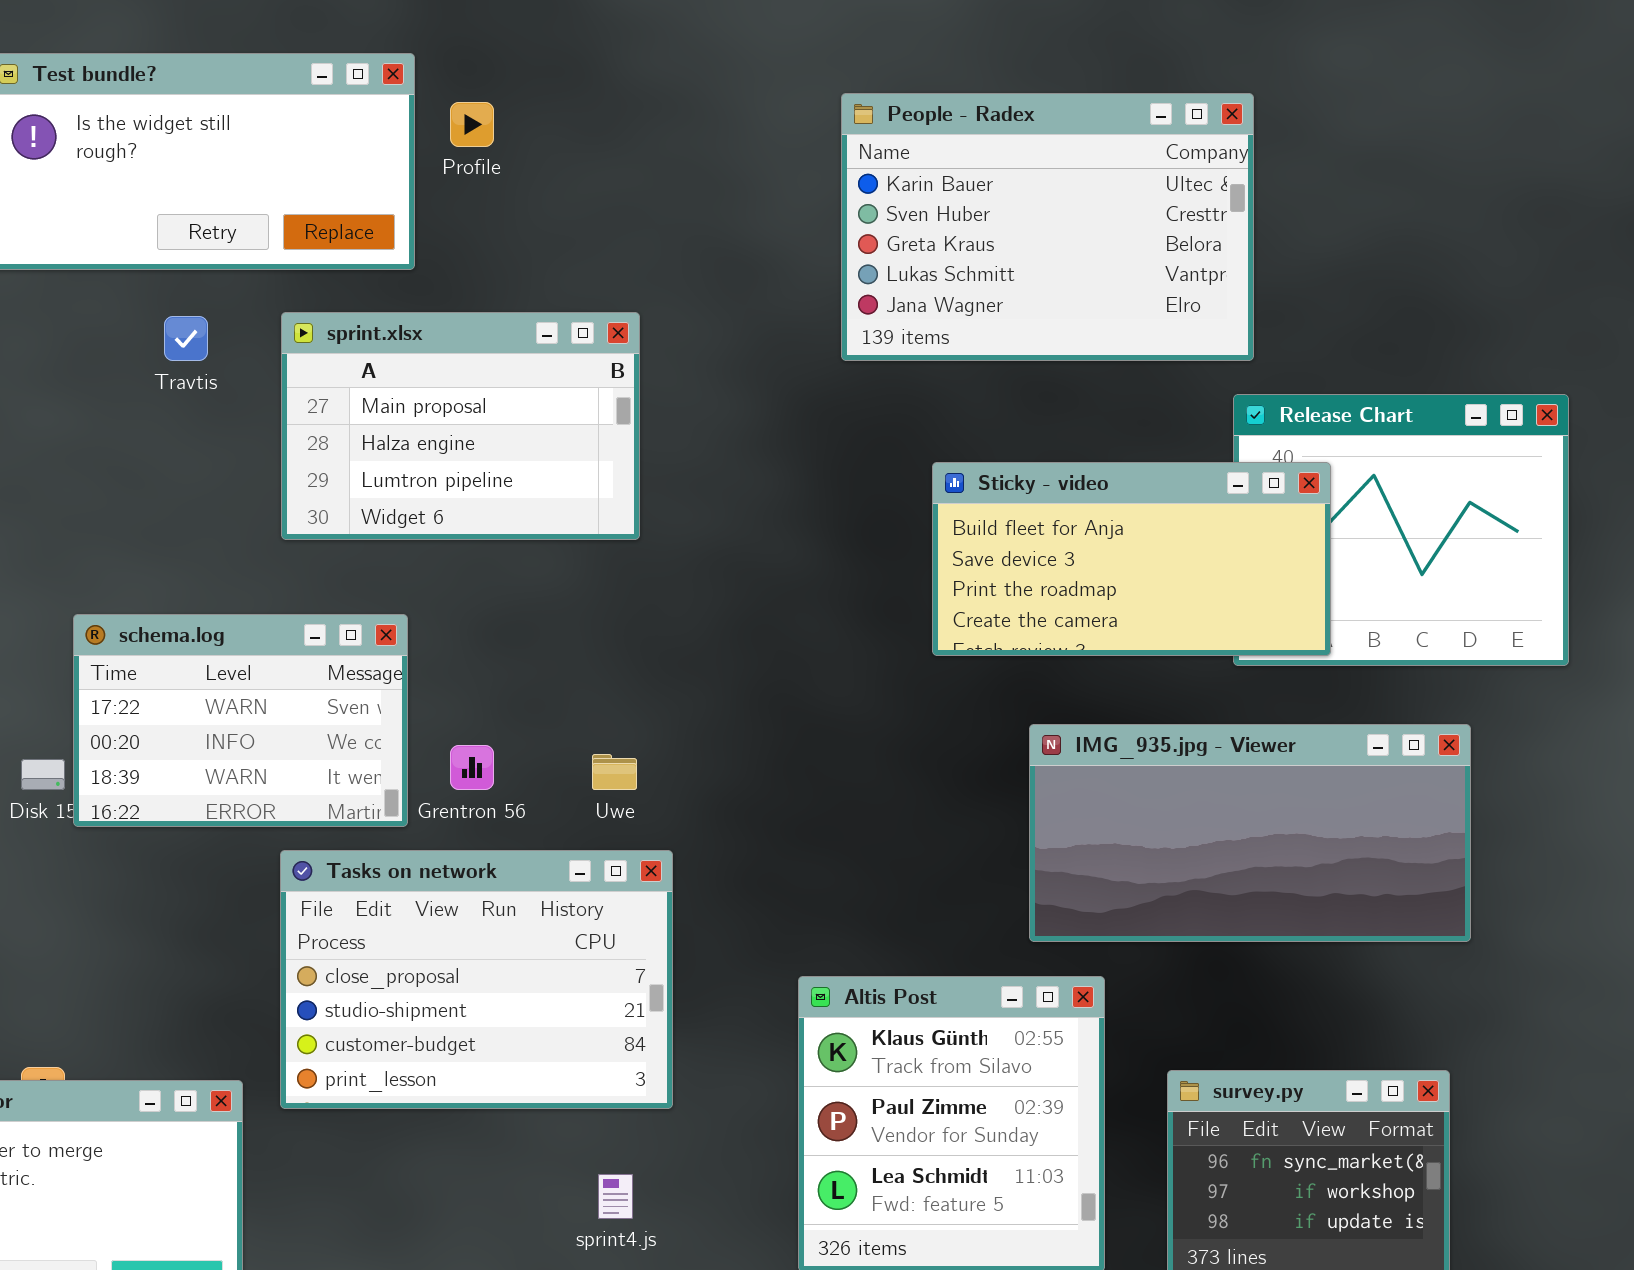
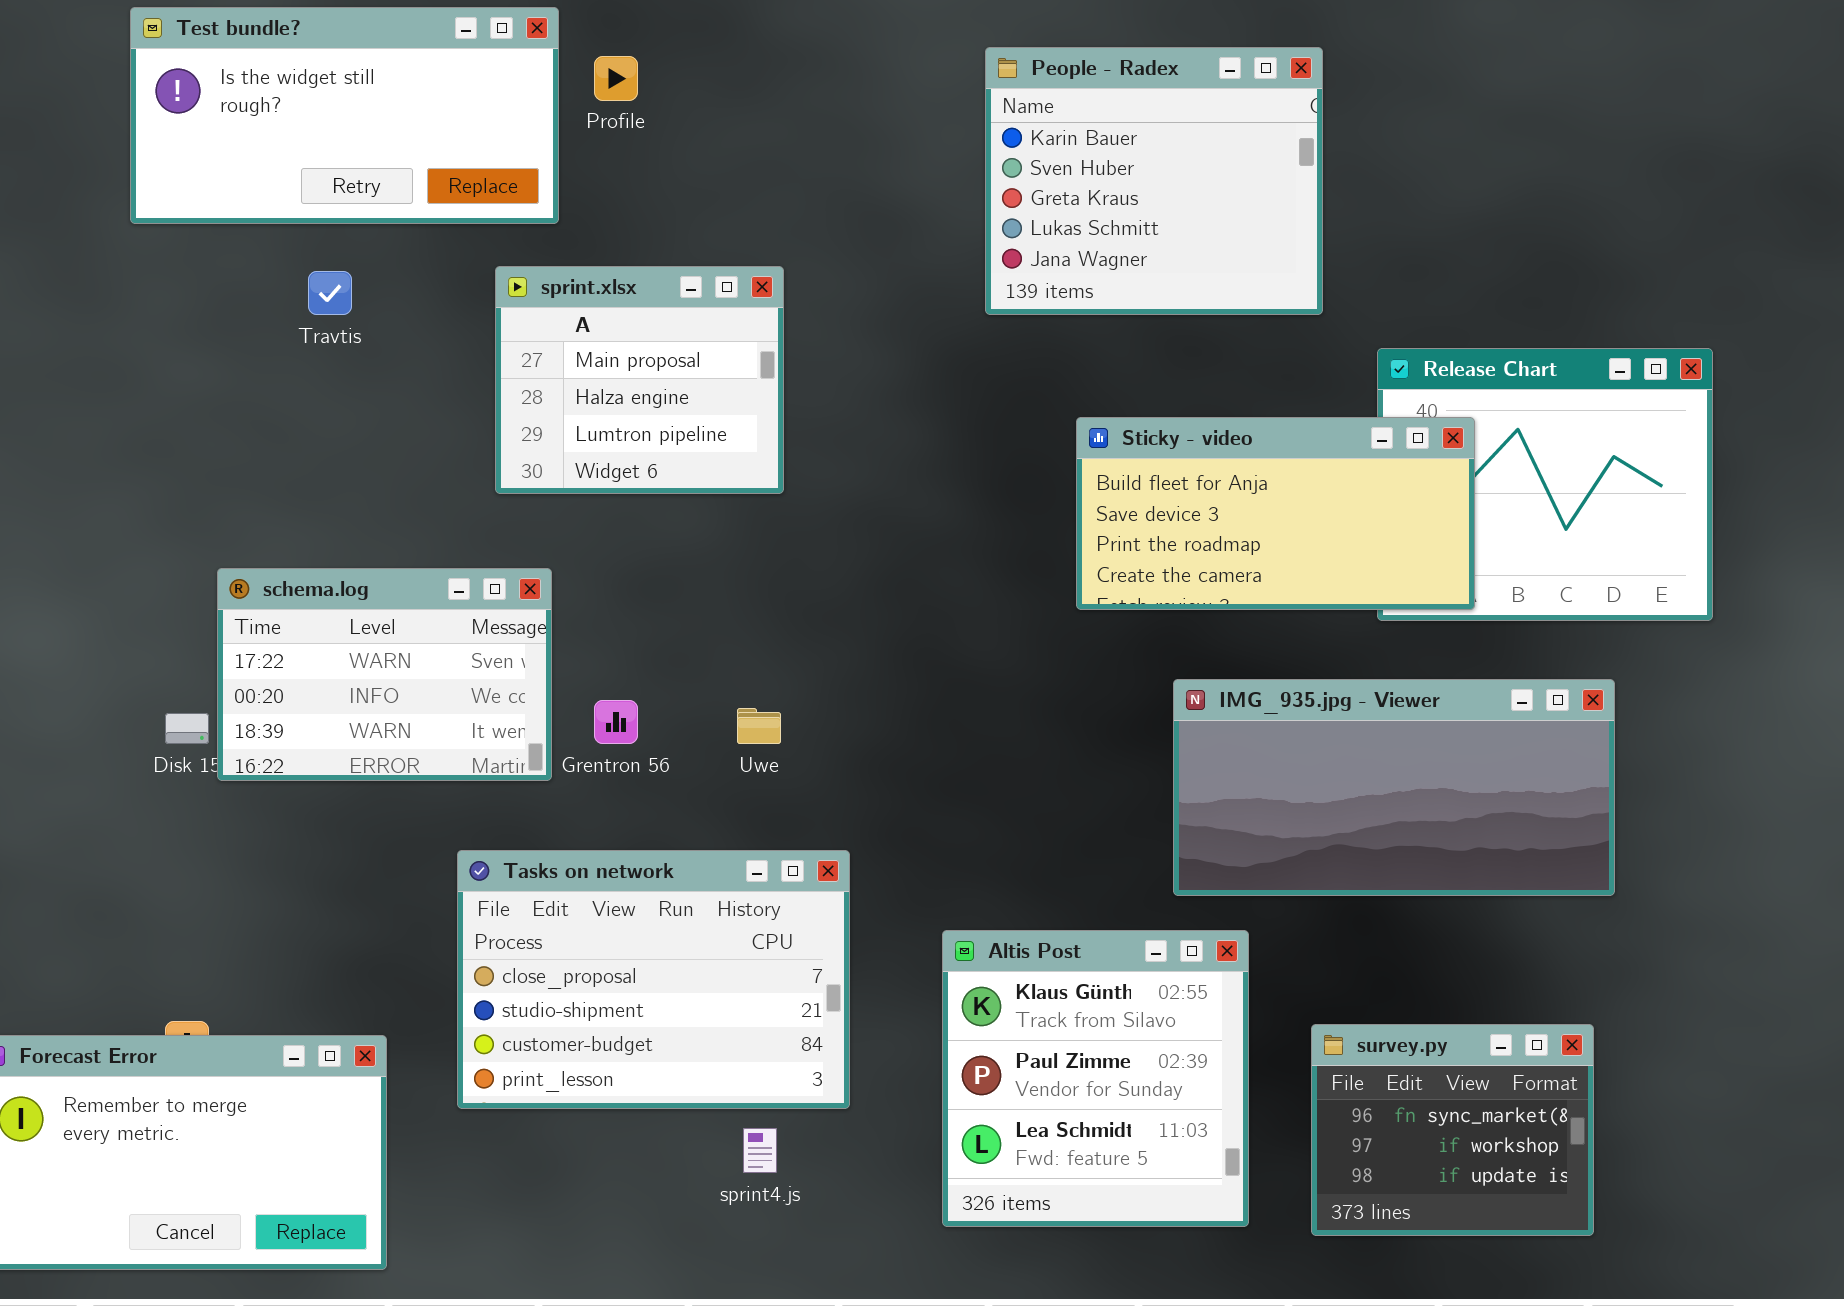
People - Radex: [841,93,1254,361] -> [985,47,1323,315], resized
sprint.xlsx: [281,312,640,540] -> [495,266,784,494], resized
Tasks on network: [280,850,673,1109] -> [457,850,850,1109], moved

